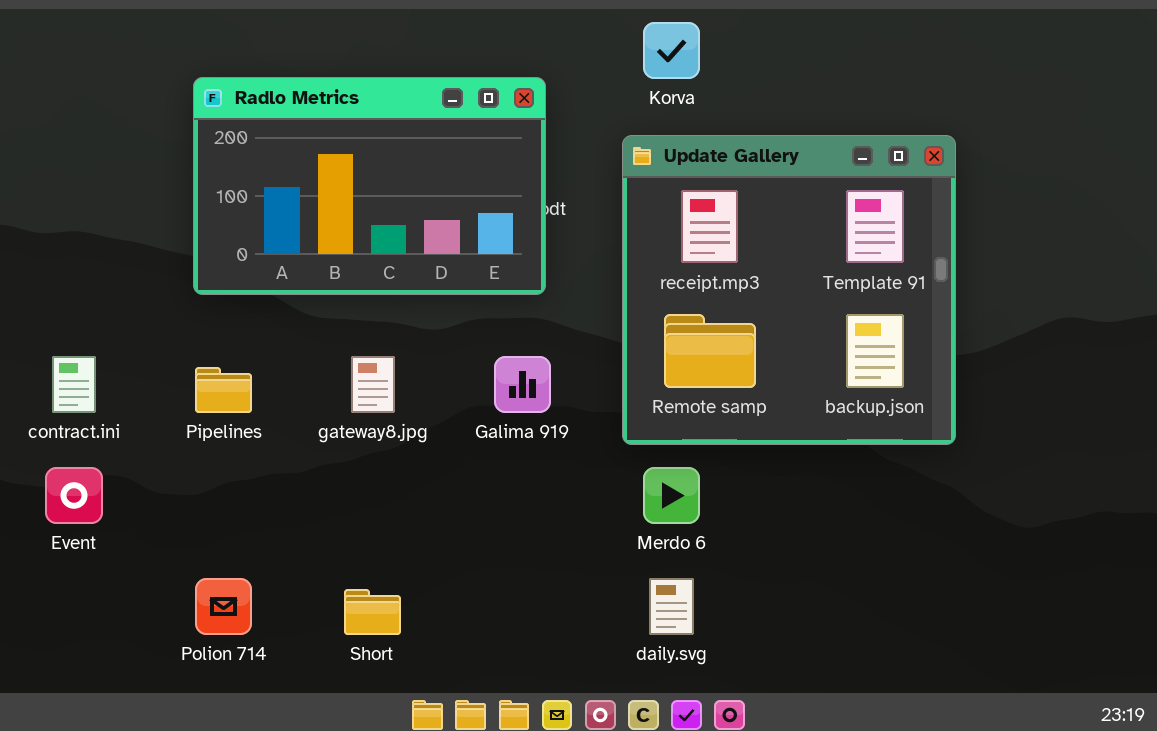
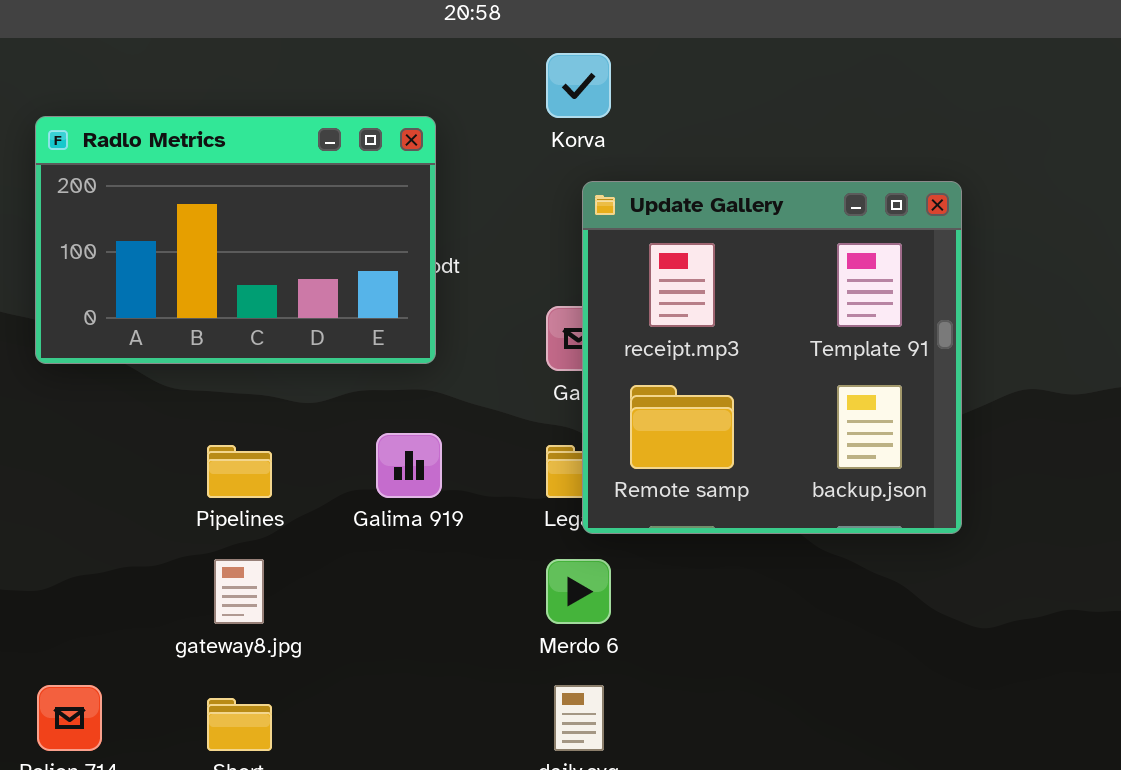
Update Gallery: [622,135,956,445] -> [582,181,962,534], moved
gateway8.jpg: [351,356,395,413] -> [214,559,264,624], moved
Pipelines: [195,367,252,413] -> [207,445,272,498], moved

